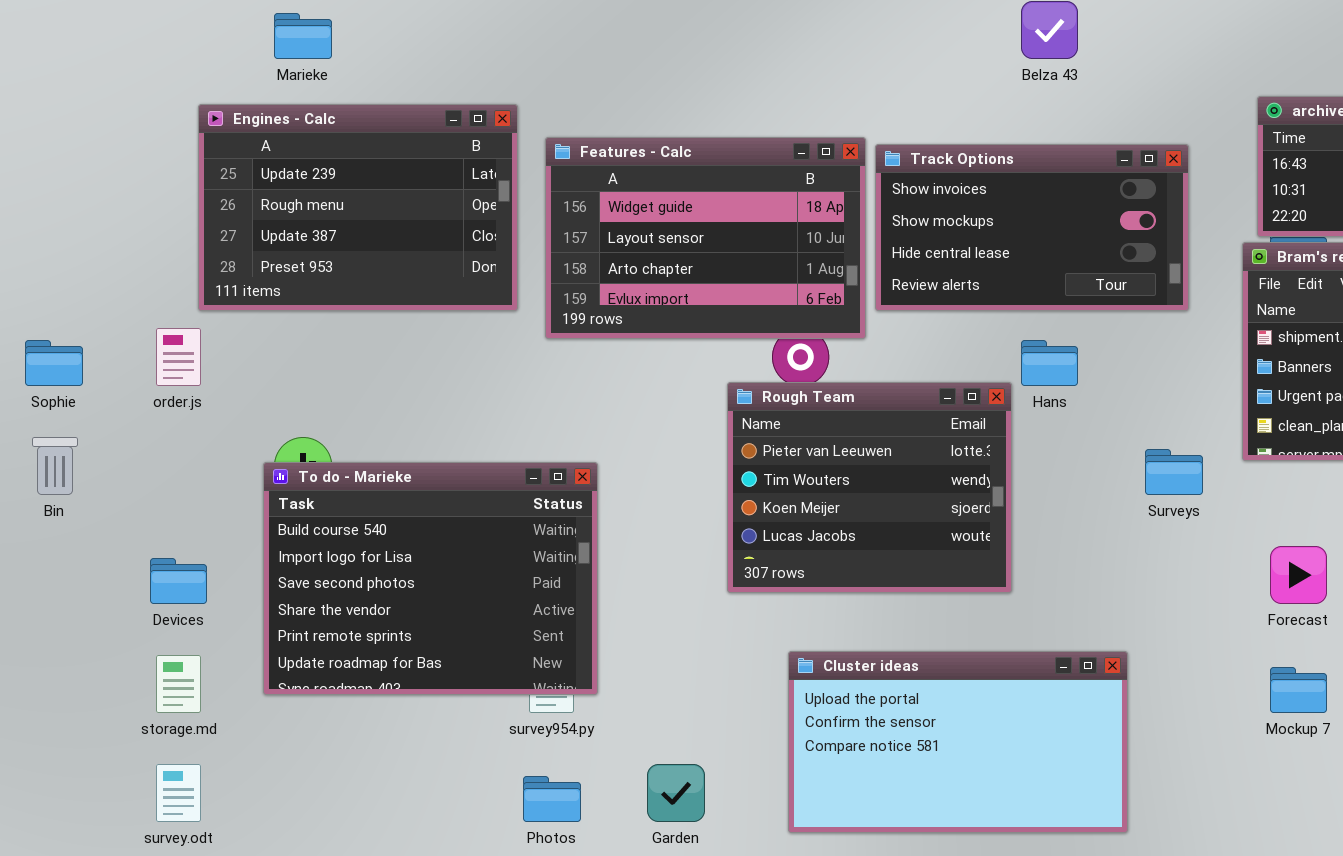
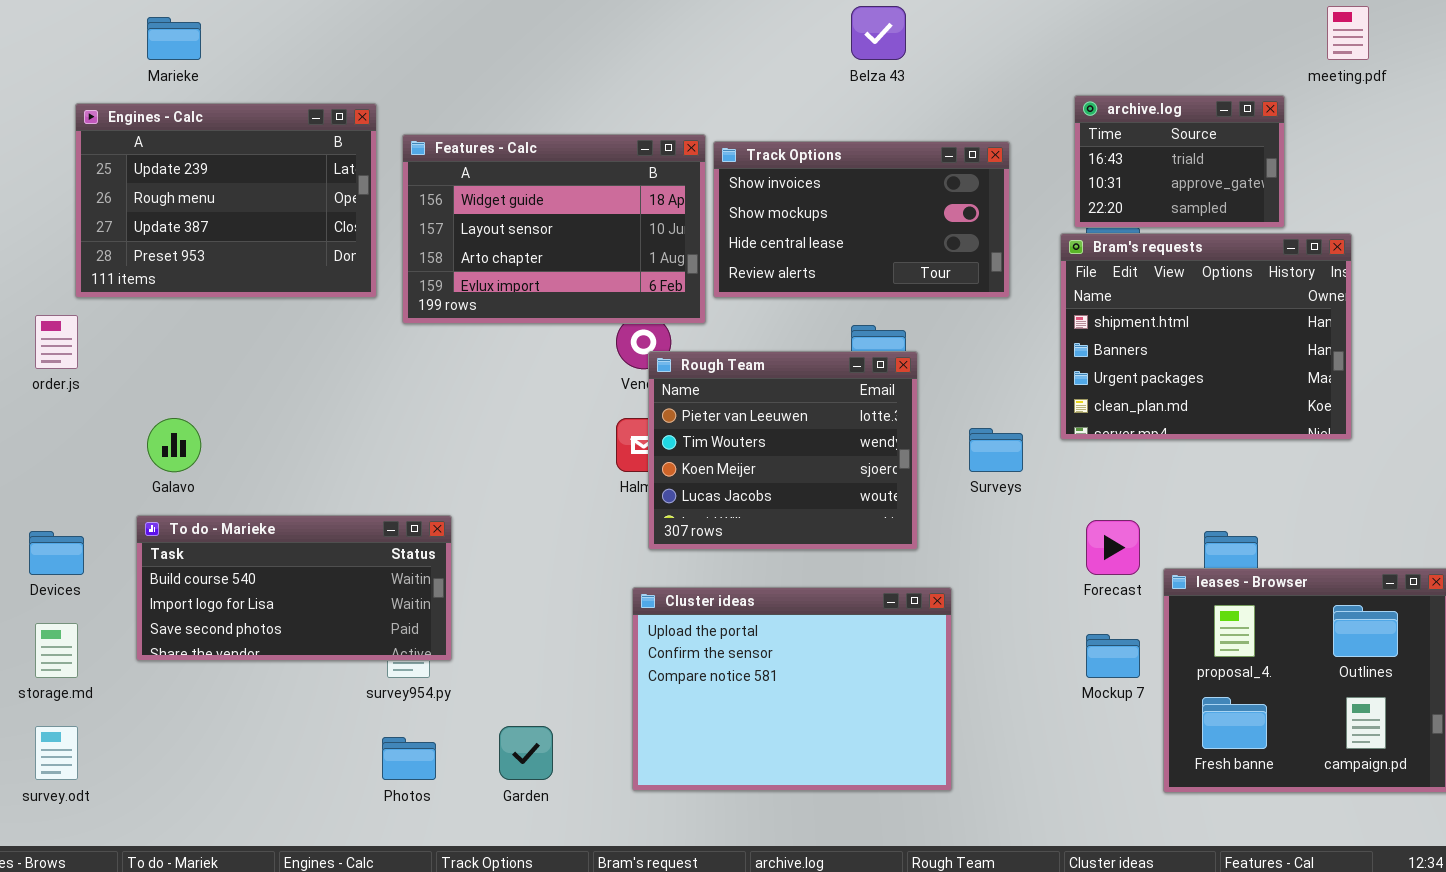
Rough Team: [727,382,1012,593] -> [648,351,918,550], moved
To do - Marieke: [263,462,598,695] -> [136,515,452,661], resized
Cluster ideas: [788,651,1128,833] -> [632,587,952,791], resized

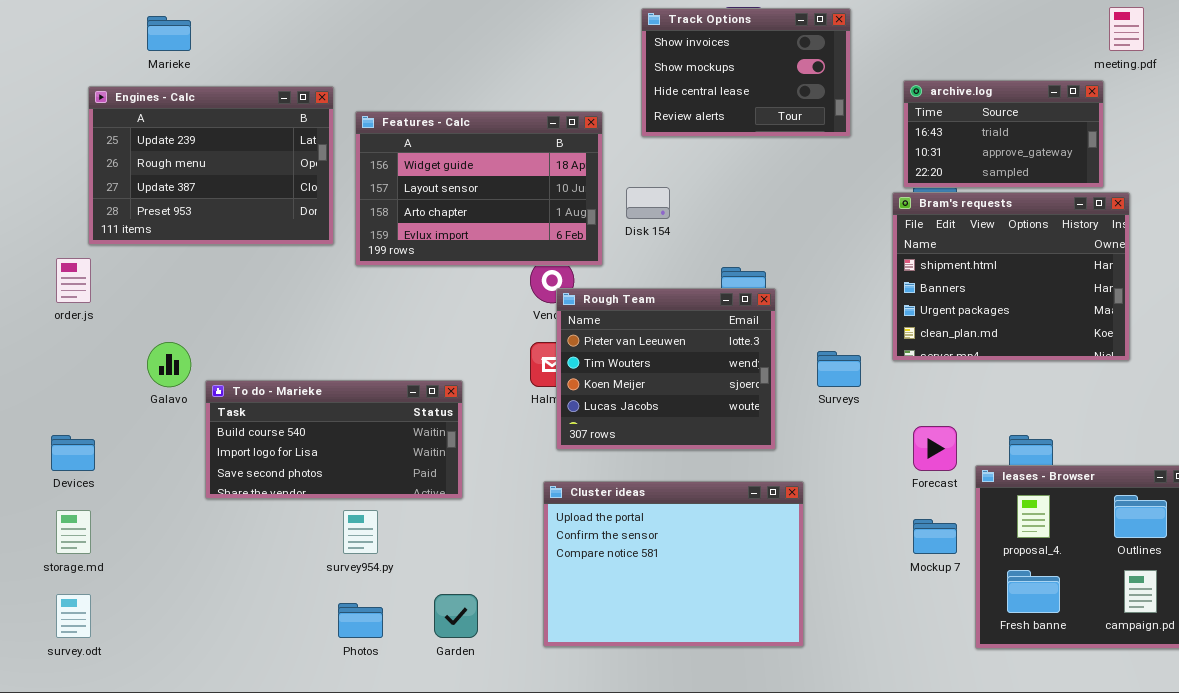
archive.log: [1074,95,1285,228] -> [903,80,1104,188], resized
Track Options: [713,141,1010,298] -> [641,8,851,137], moved, resized
To do - Marieke: [136,515,452,661] -> [205,380,463,499], moved

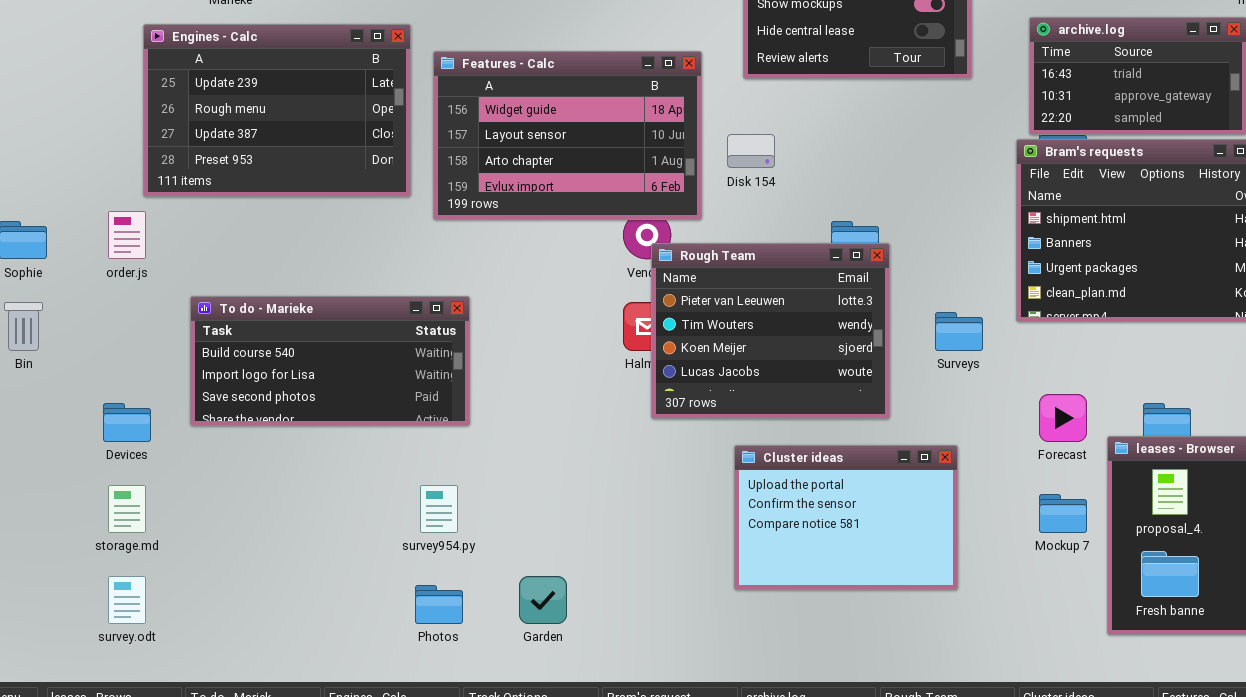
To do - Marieke: [205,380,463,499] -> [190,296,470,426], moved
Cluster ideas: [543,481,804,647] -> [734,445,958,590], moved, resized

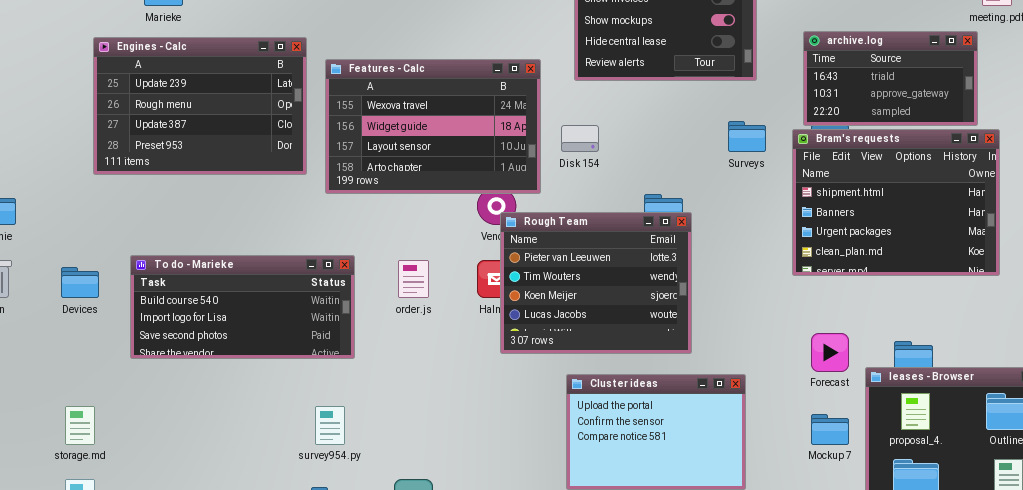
Features - Calc: [433,51,702,220] -> [325,59,541,194], scrolled up 1 row
order.js: [108,211,146,259] -> [398,260,429,298], moved
Surveys: [935,312,983,351] -> [728,121,766,152], moved
Devices: [103,403,151,442] -> [61,267,99,298], moved

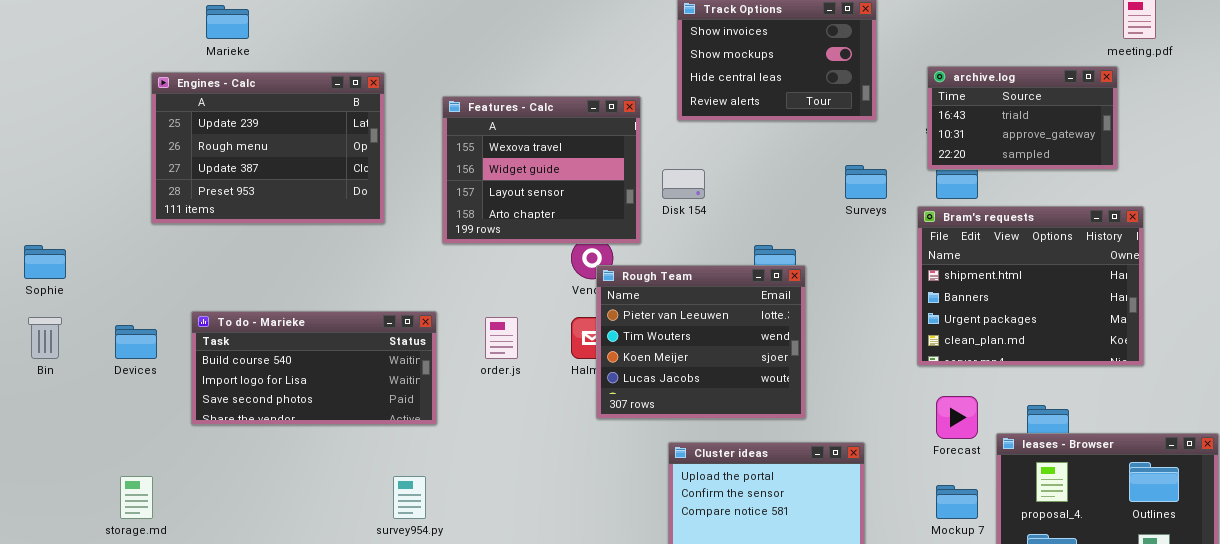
Features - Calc: [325,59,541,194] -> [442,96,641,244], resized
Bram's requests: [792,129,1000,276] -> [917,206,1144,366], moved

